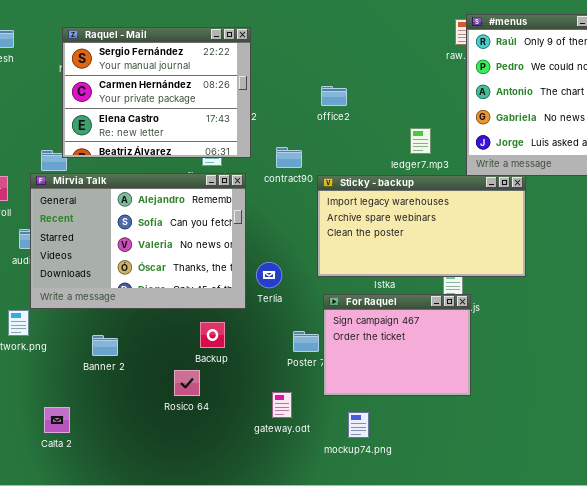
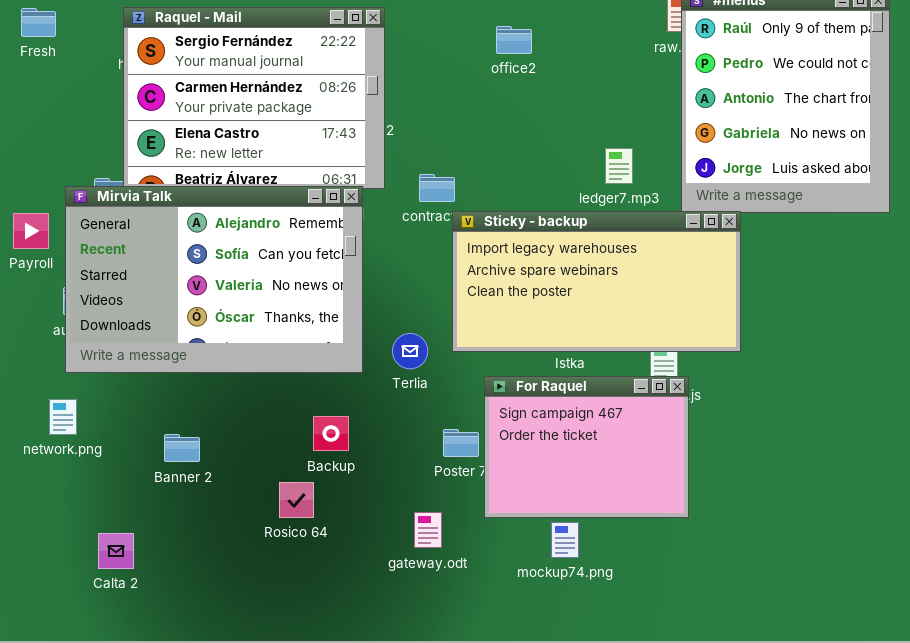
office2: [321,86,347,106] -> [496,26,532,54], moved
Mirvia Talk: [30,173,246,309] -> [65,186,363,373], moved
Sticky - backup: [317,175,526,277] -> [452,211,741,352], moved
mockup74.png: [348,412,369,438] -> [551,522,579,558], moved

